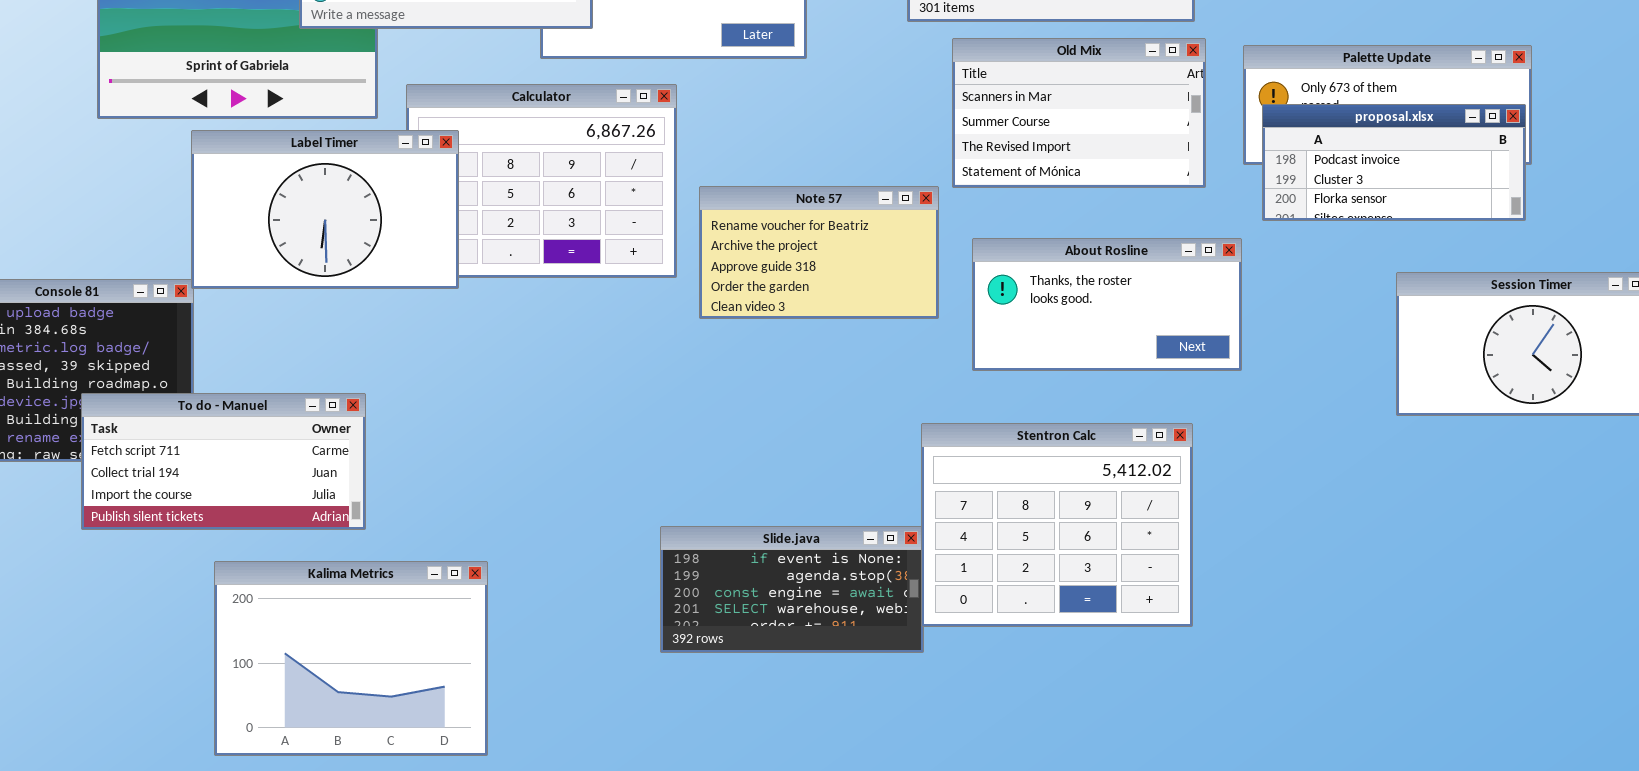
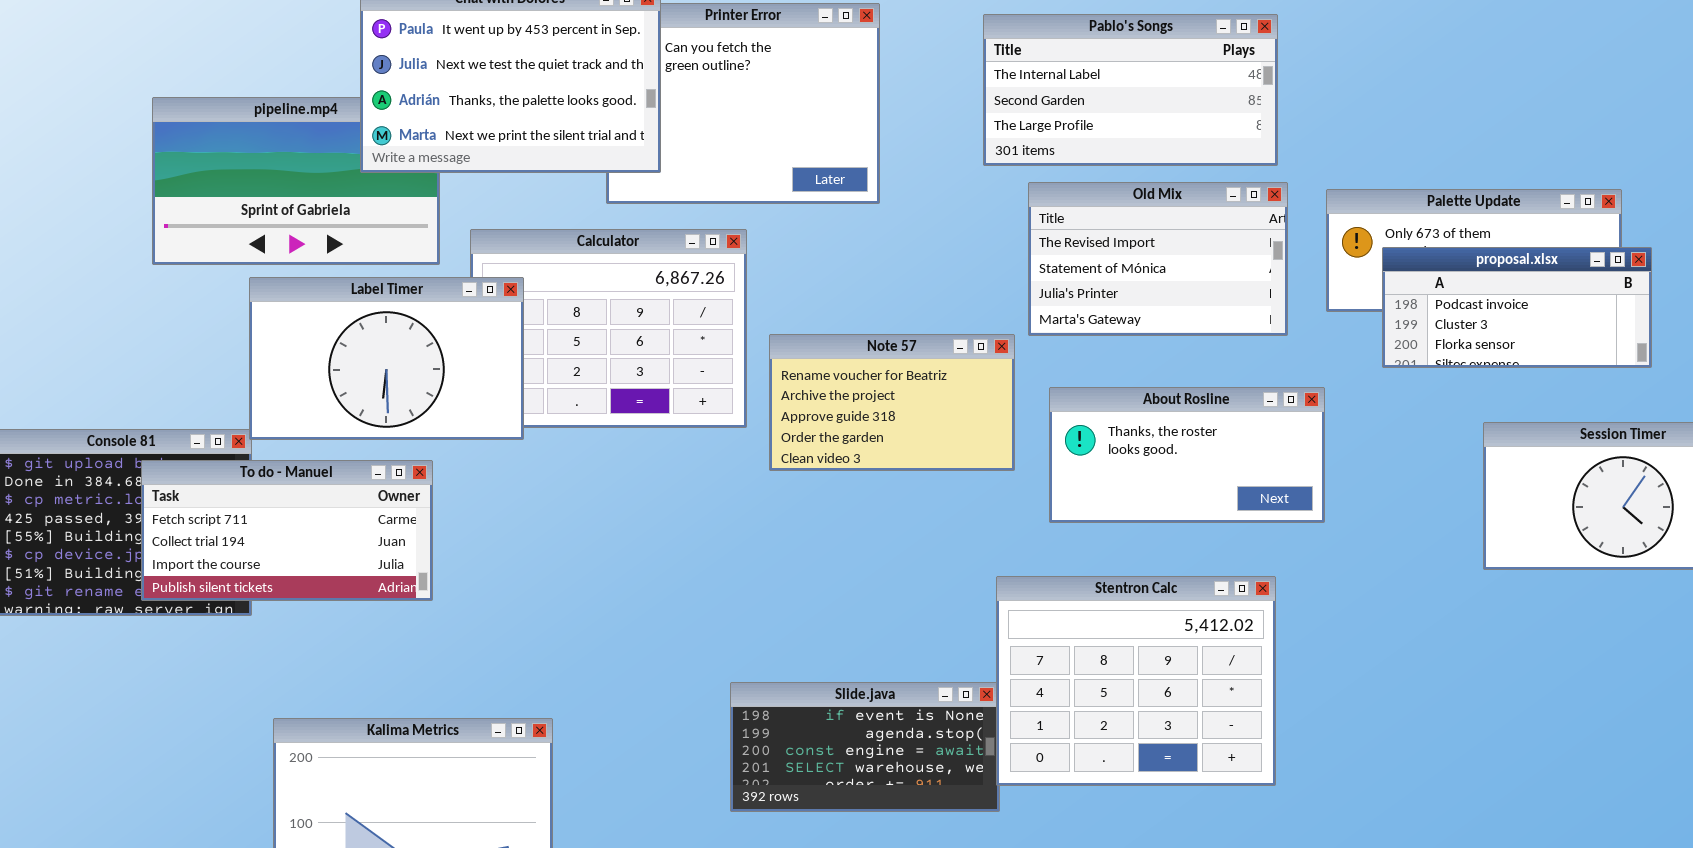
Old Mix: [952,38,1206,188] -> [1028,182,1288,336], scrolled down 2 rows
proposal.xlsx: [1262,104,1526,221] -> [1382,247,1652,368], moved
To do - Manuel: [81,393,366,530] -> [141,460,433,601], moved

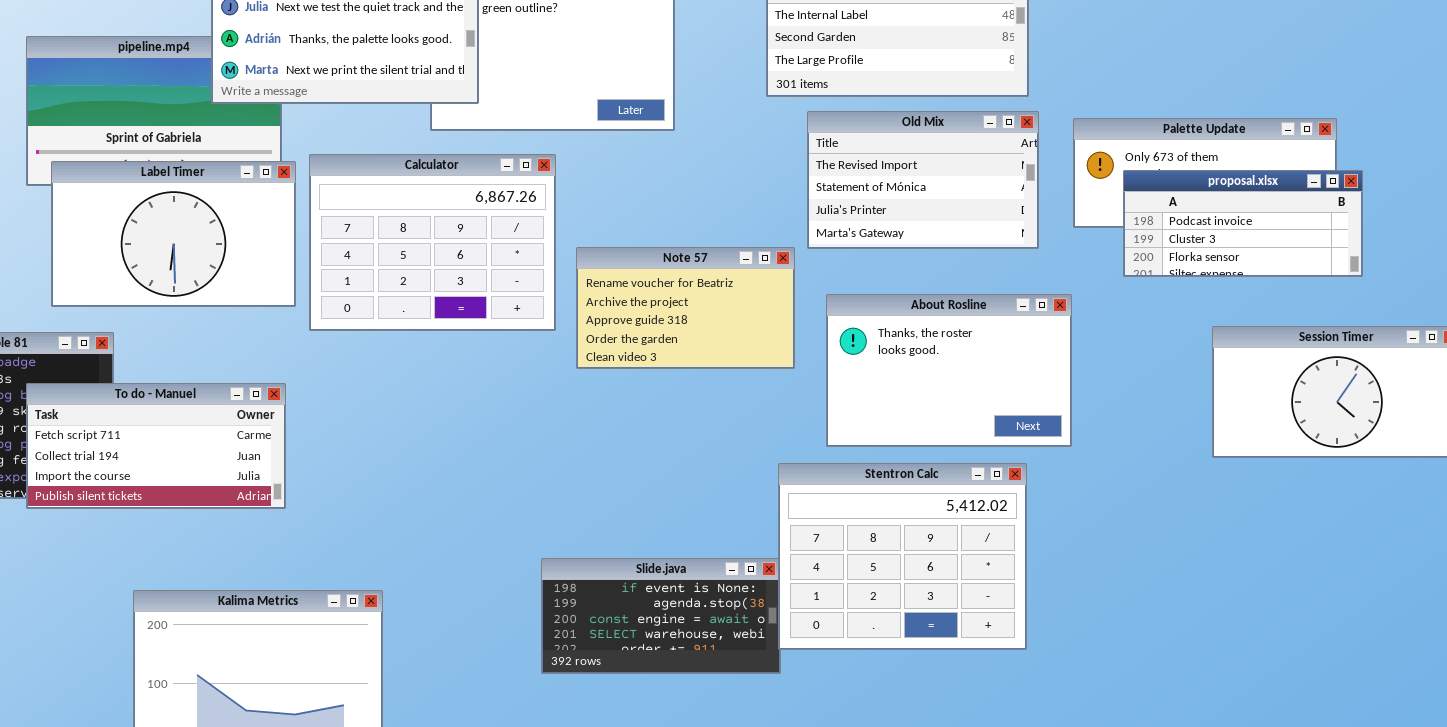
Label Timer: [249,277,524,440] -> [51,161,296,307], moved
About Rosline: [1049,387,1325,523] -> [826,294,1072,447], resized
To do - Manuel: [141,460,433,601] -> [26,383,286,509], moved

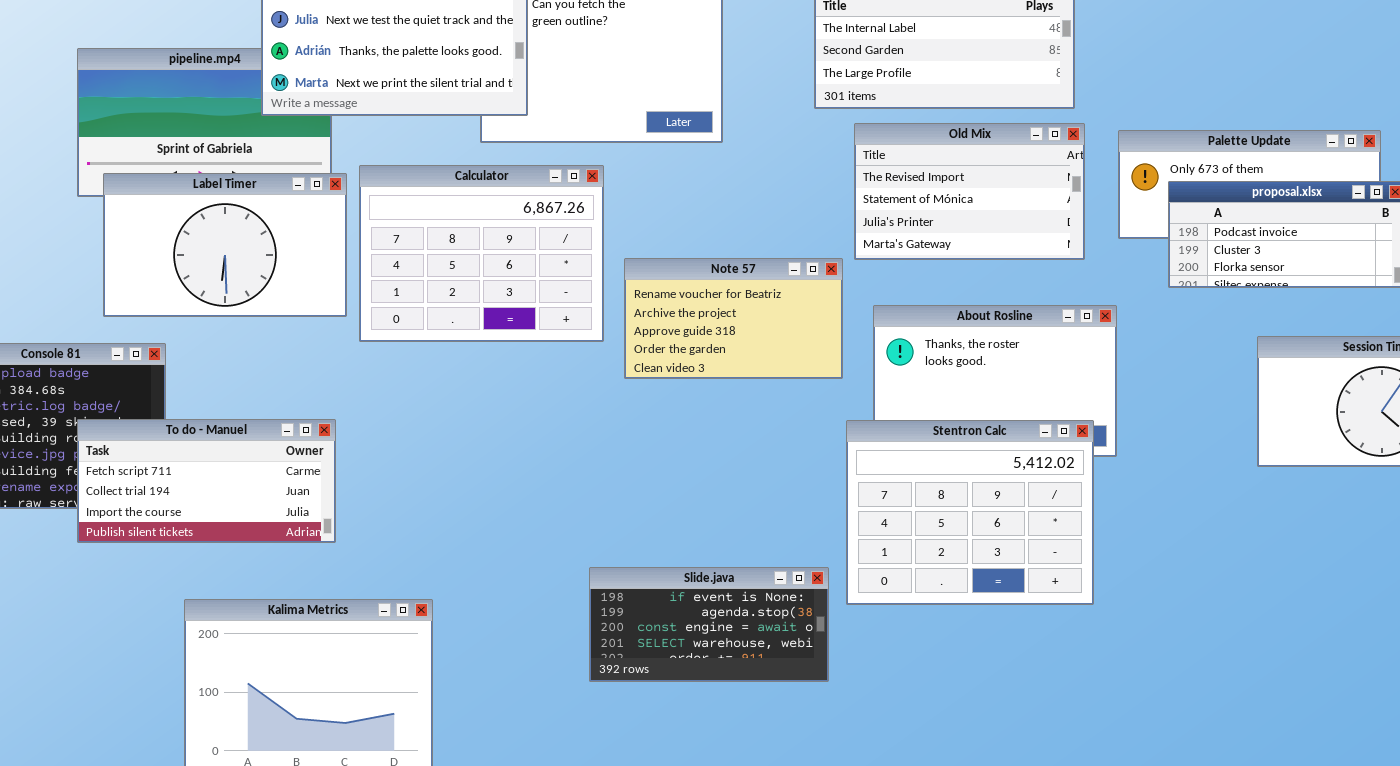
To do - Manuel: [26,383,286,509] -> [77,419,336,543], moved
Stentron Calc: [778,463,1027,650] -> [846,420,1094,605], moved

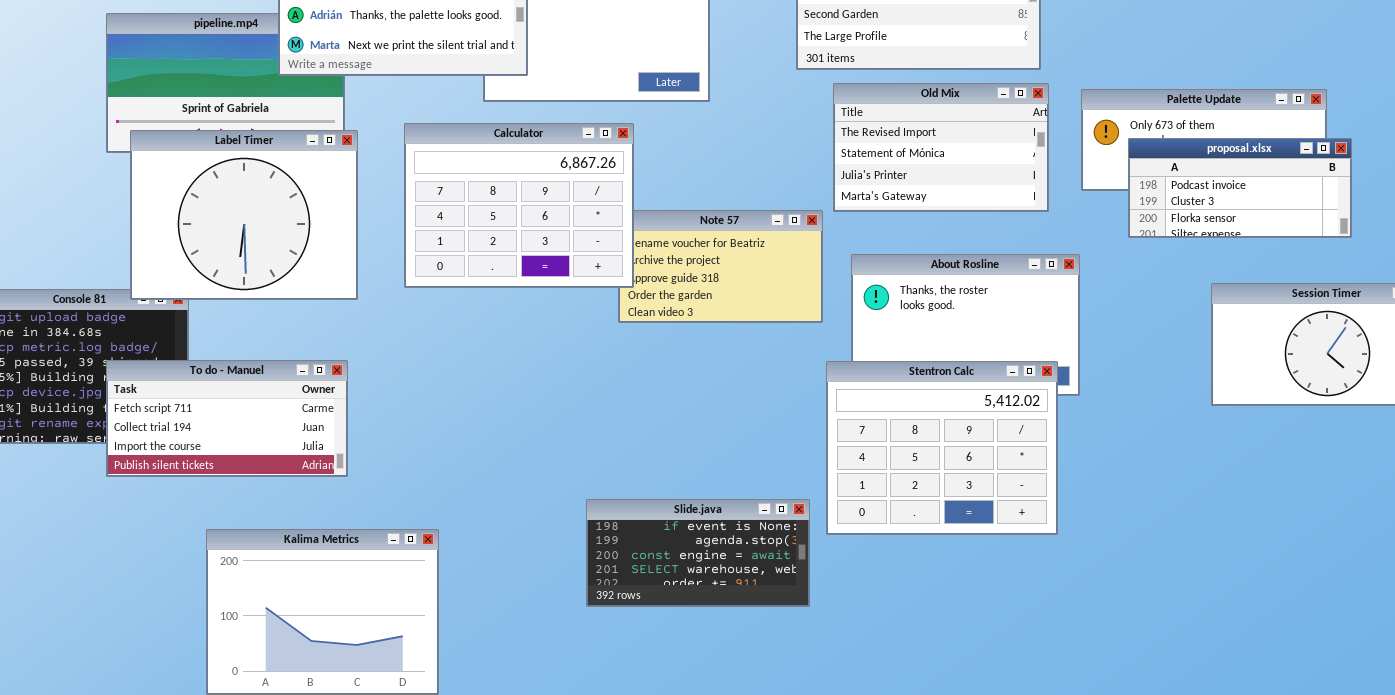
Calculator: [359,165,604,342] -> [404,123,634,288], moved
Label Timer: [103,173,347,317] -> [130,130,358,300], resized

